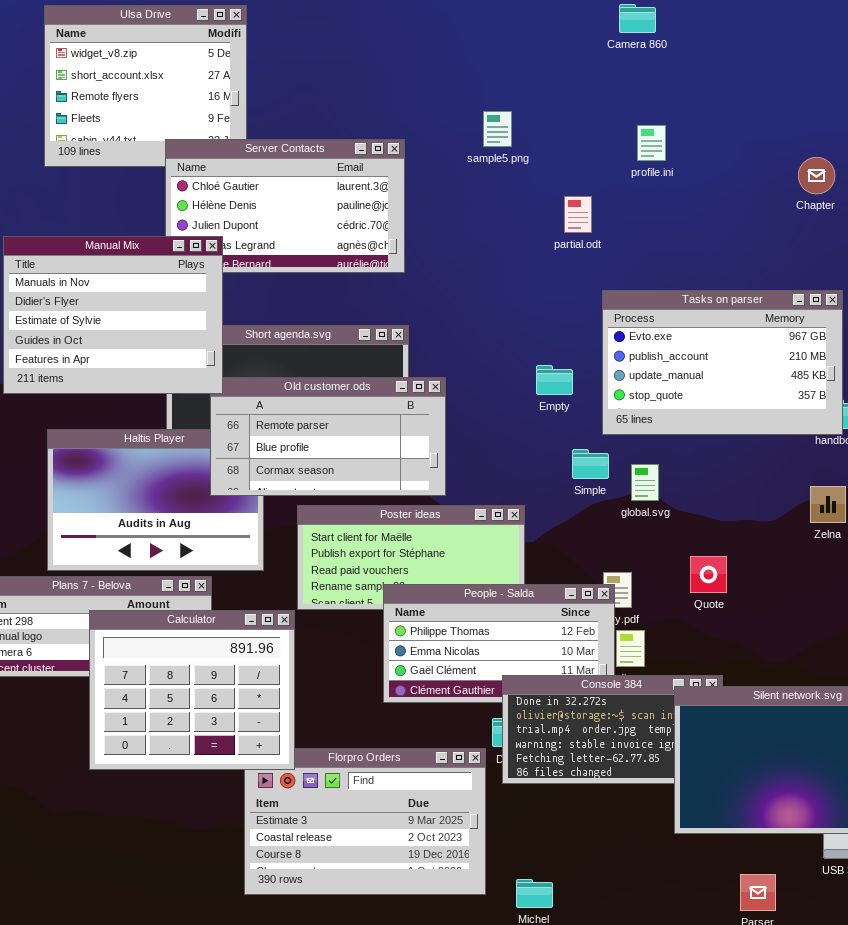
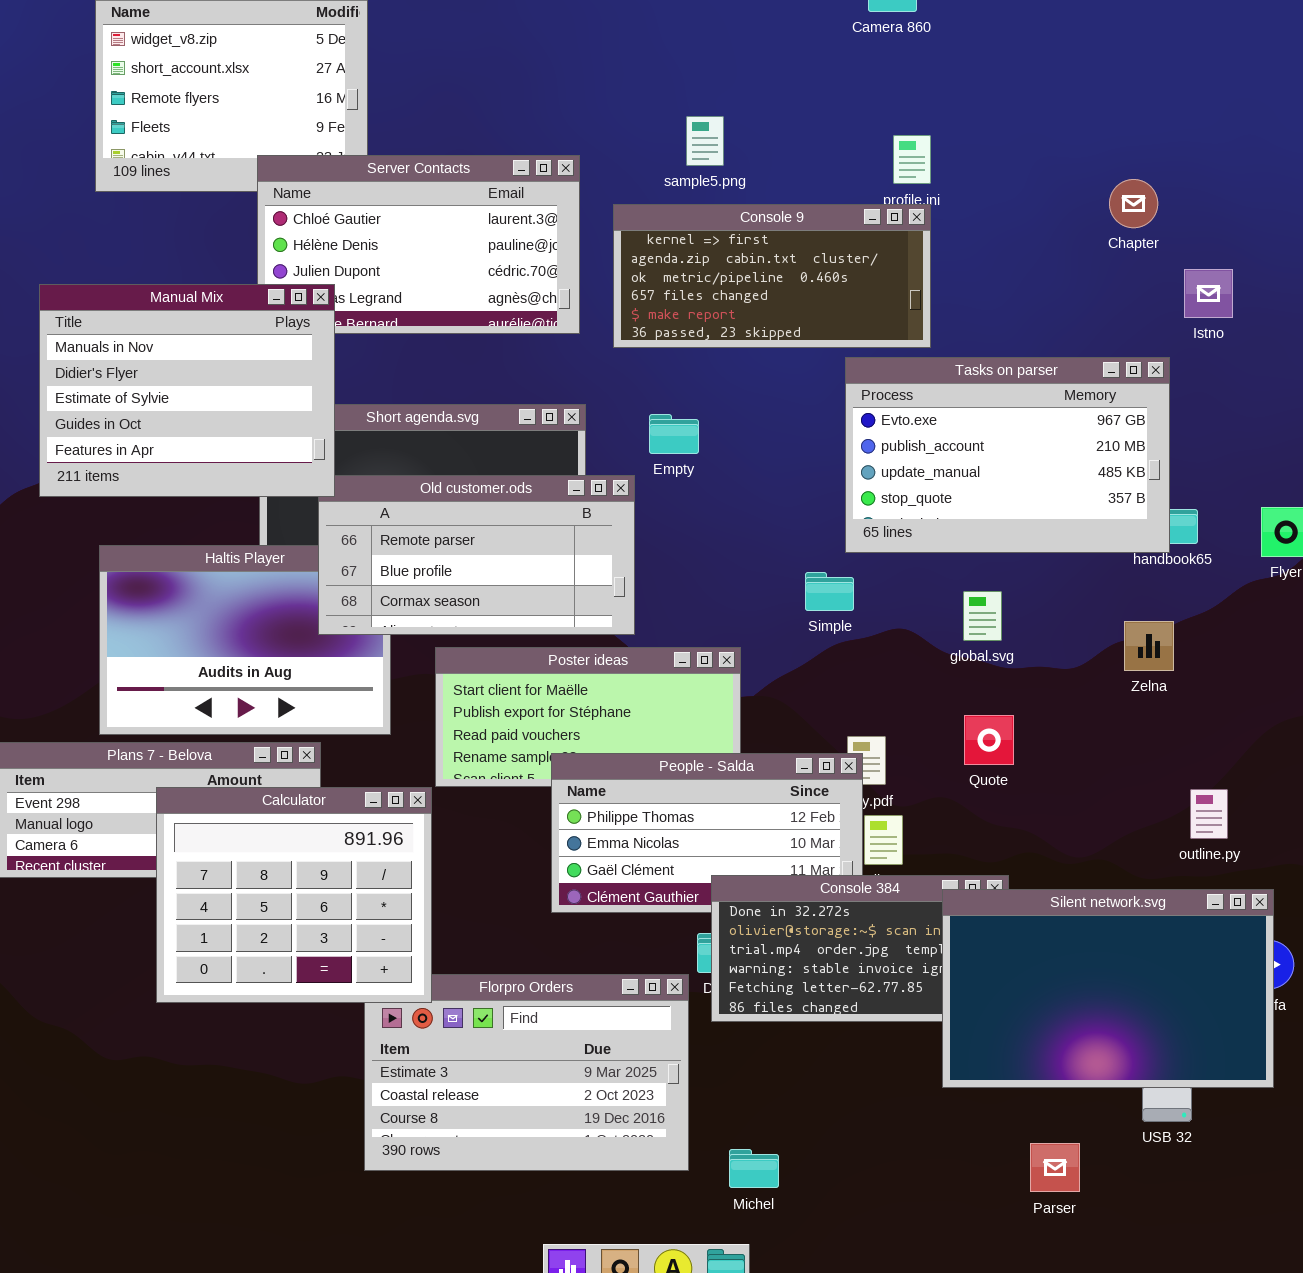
Console 9: none -> [613,204,931,348], opened
Empty: [536,365,573,395] -> [649,414,699,454], moved
global.svg: [631,464,659,501] -> [963,591,1002,641], moved

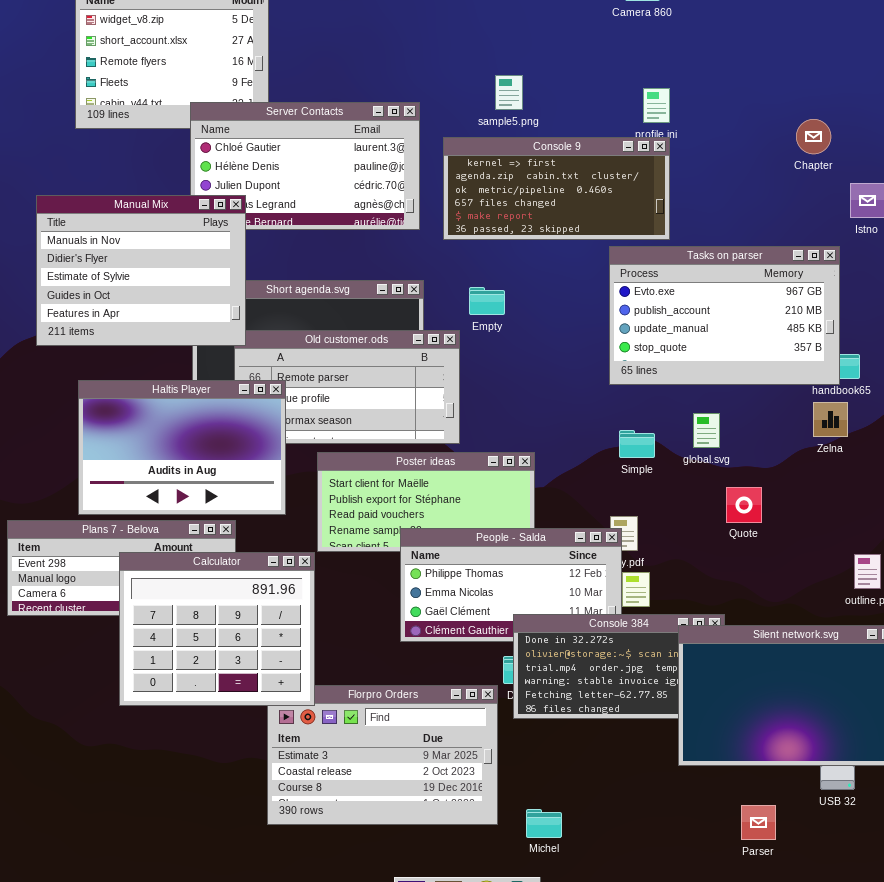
Haltis Player: [99,545,391,735] -> [78,380,286,515], raised
Simple: [805,572,854,611] -> [619,430,655,458], moved
Zelna: [1124,621,1174,671] -> [813,402,848,437], moved
Quote: [964,715,1014,765] -> [726,487,762,523], moved

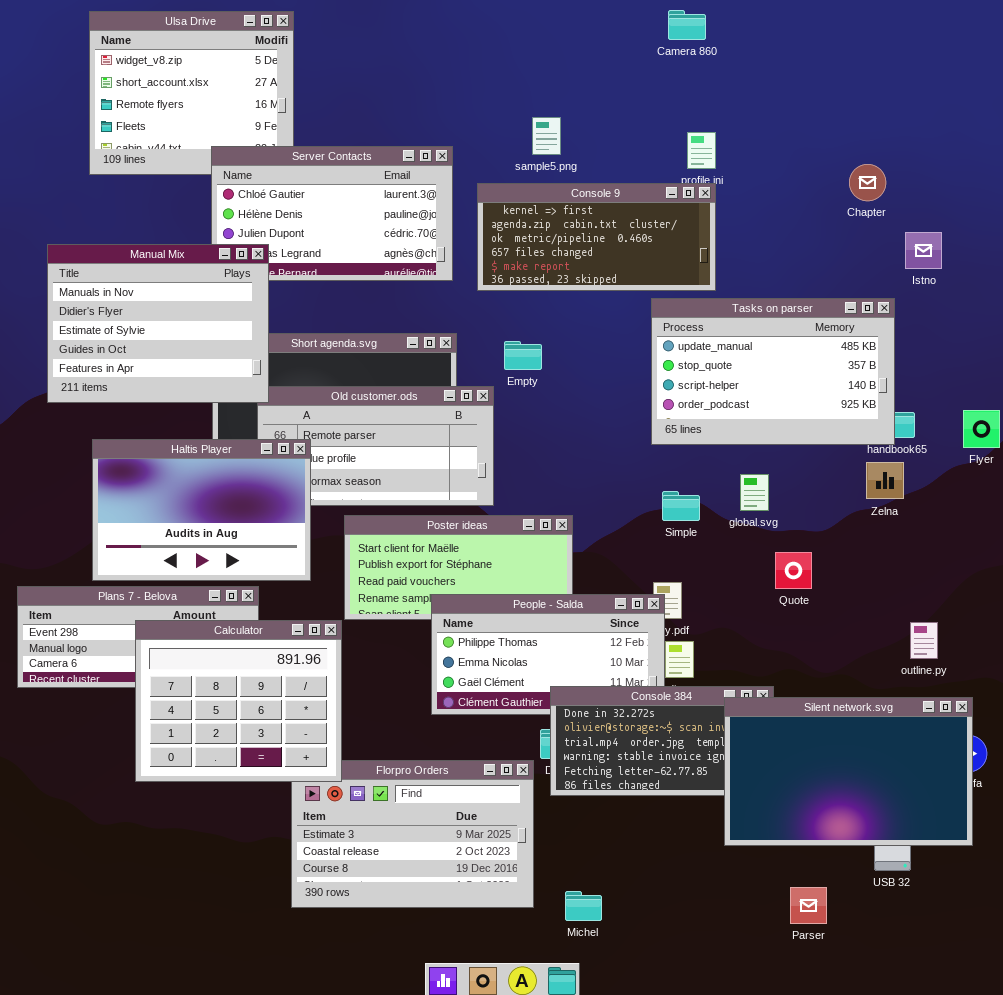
Tasks on parser: [609,246,840,385] -> [651,298,895,445], scrolled down 2 rows

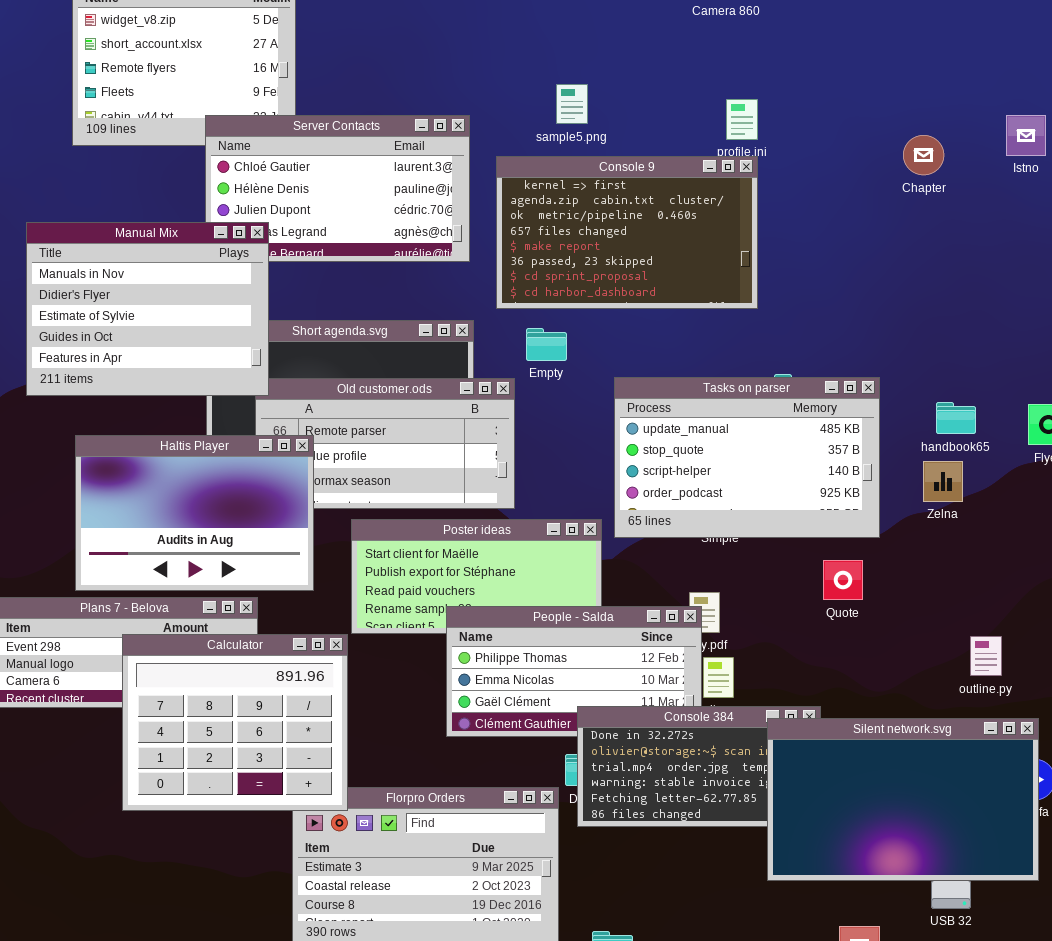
Console 9: [477,183,716,291] -> [496,156,758,309], resized
Istno: [905,232,942,269] -> [1006,115,1046,156], moved
Tasks on parser: [651,298,895,445] -> [614,377,880,538], moved

